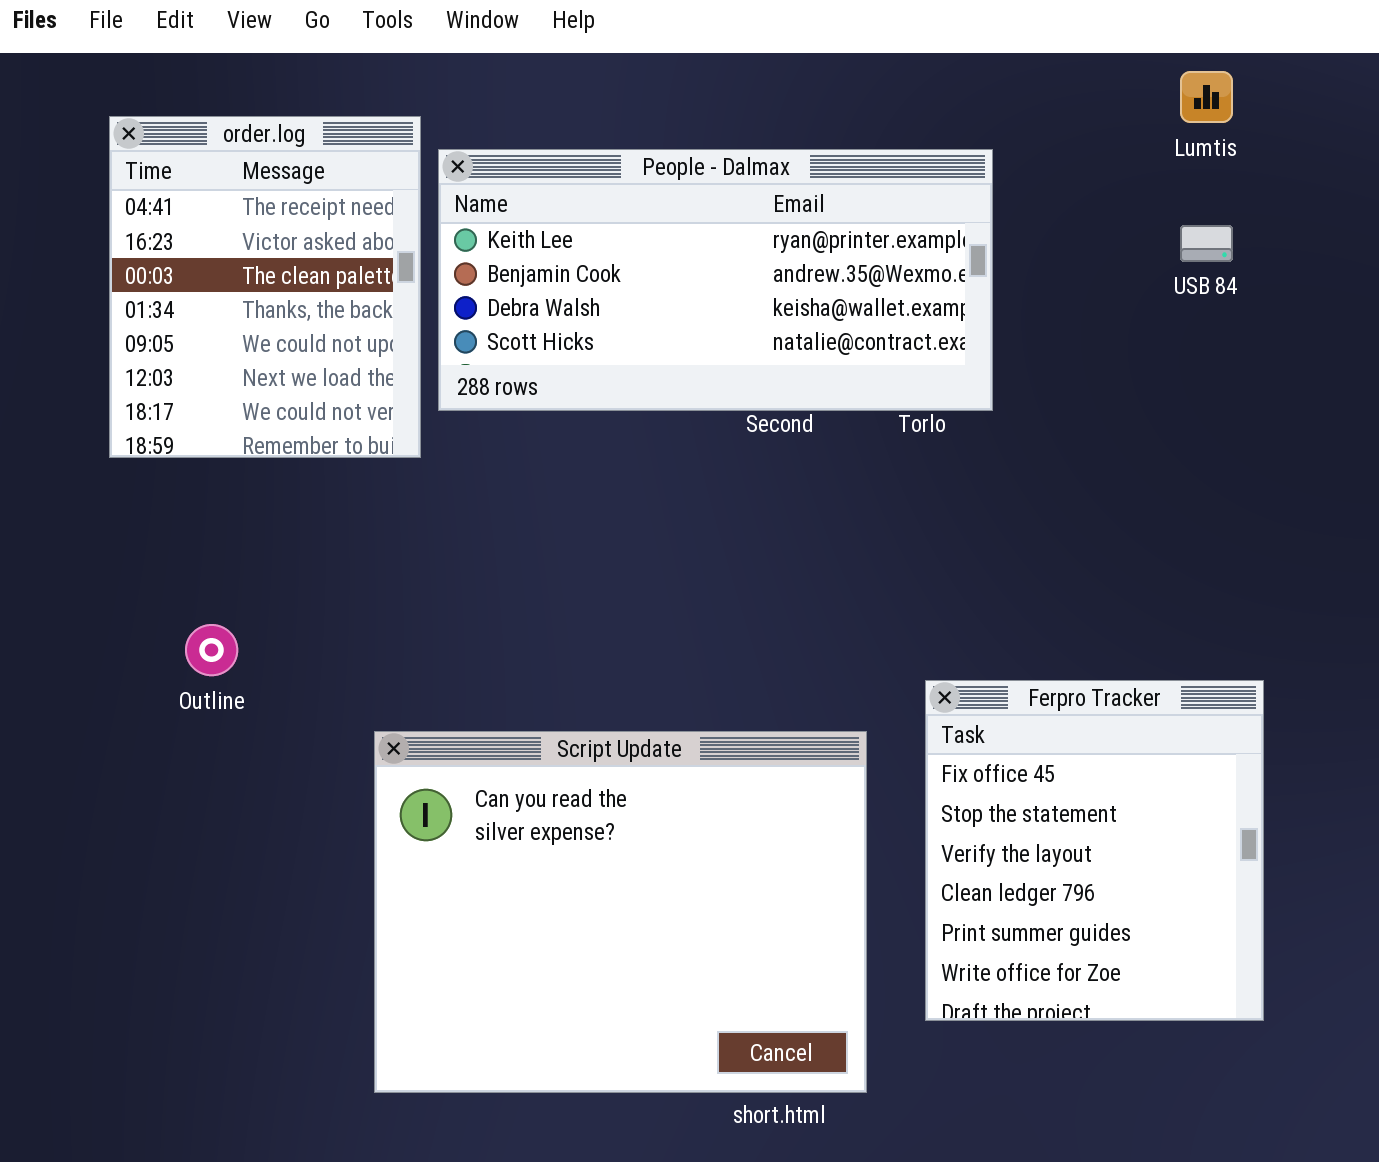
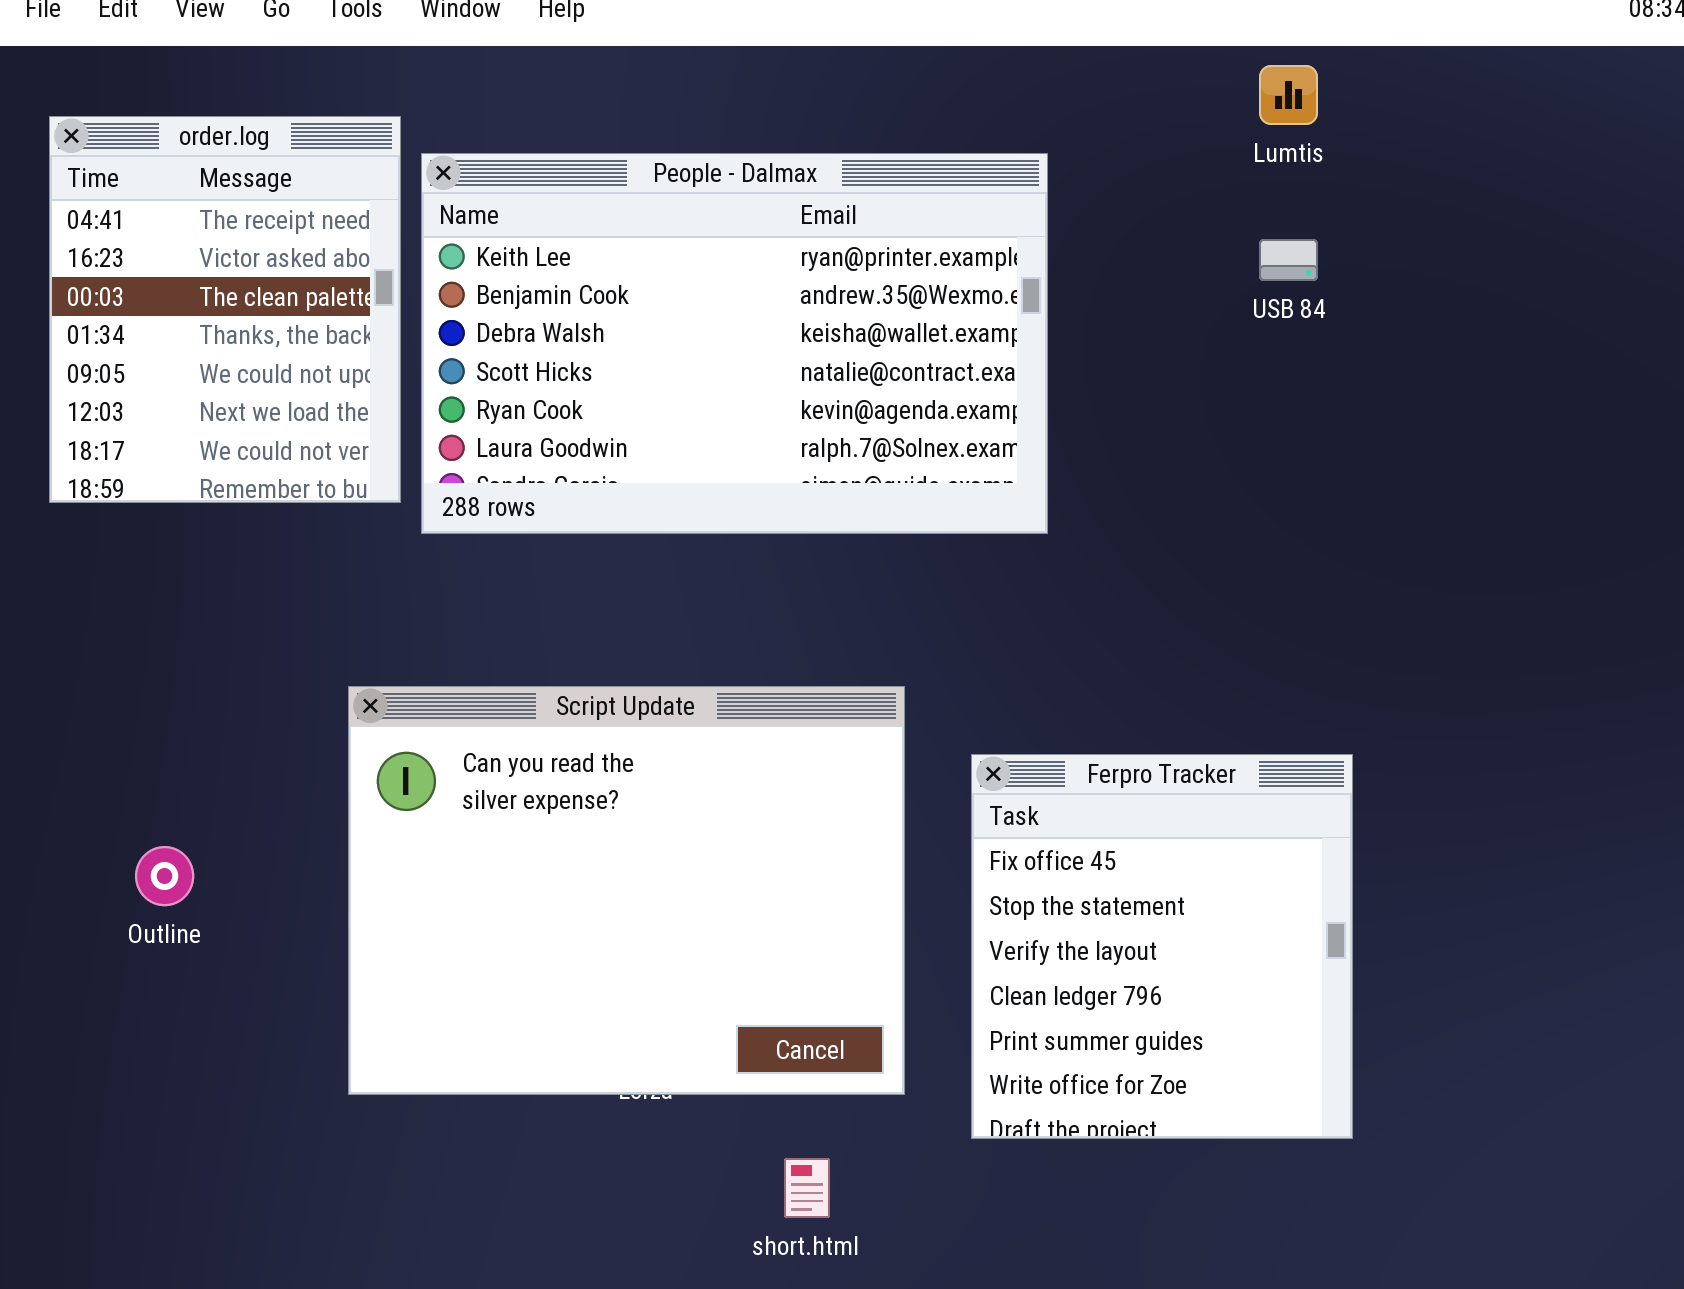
People - Dalmax: [438,149,993,411] -> [421,153,1048,534], resized
Outline: [185,624,238,676] -> [135,846,194,906], moved
Script Update: [374,731,867,1093] -> [348,686,905,1095], moved

